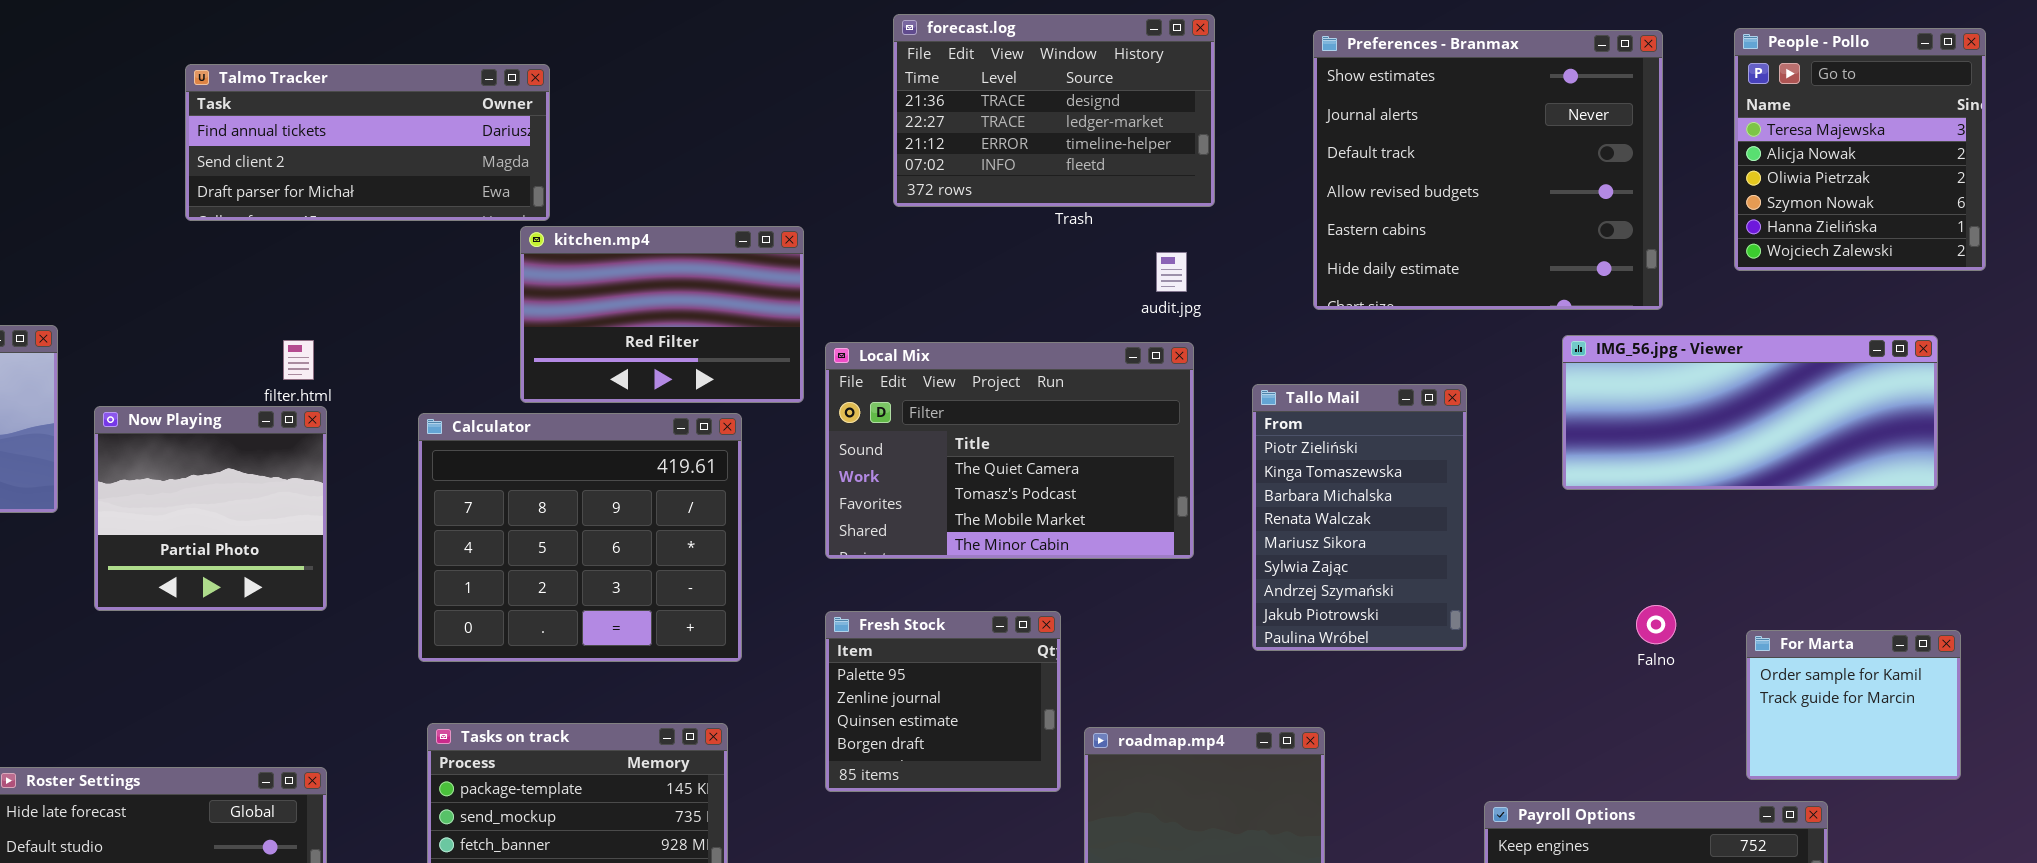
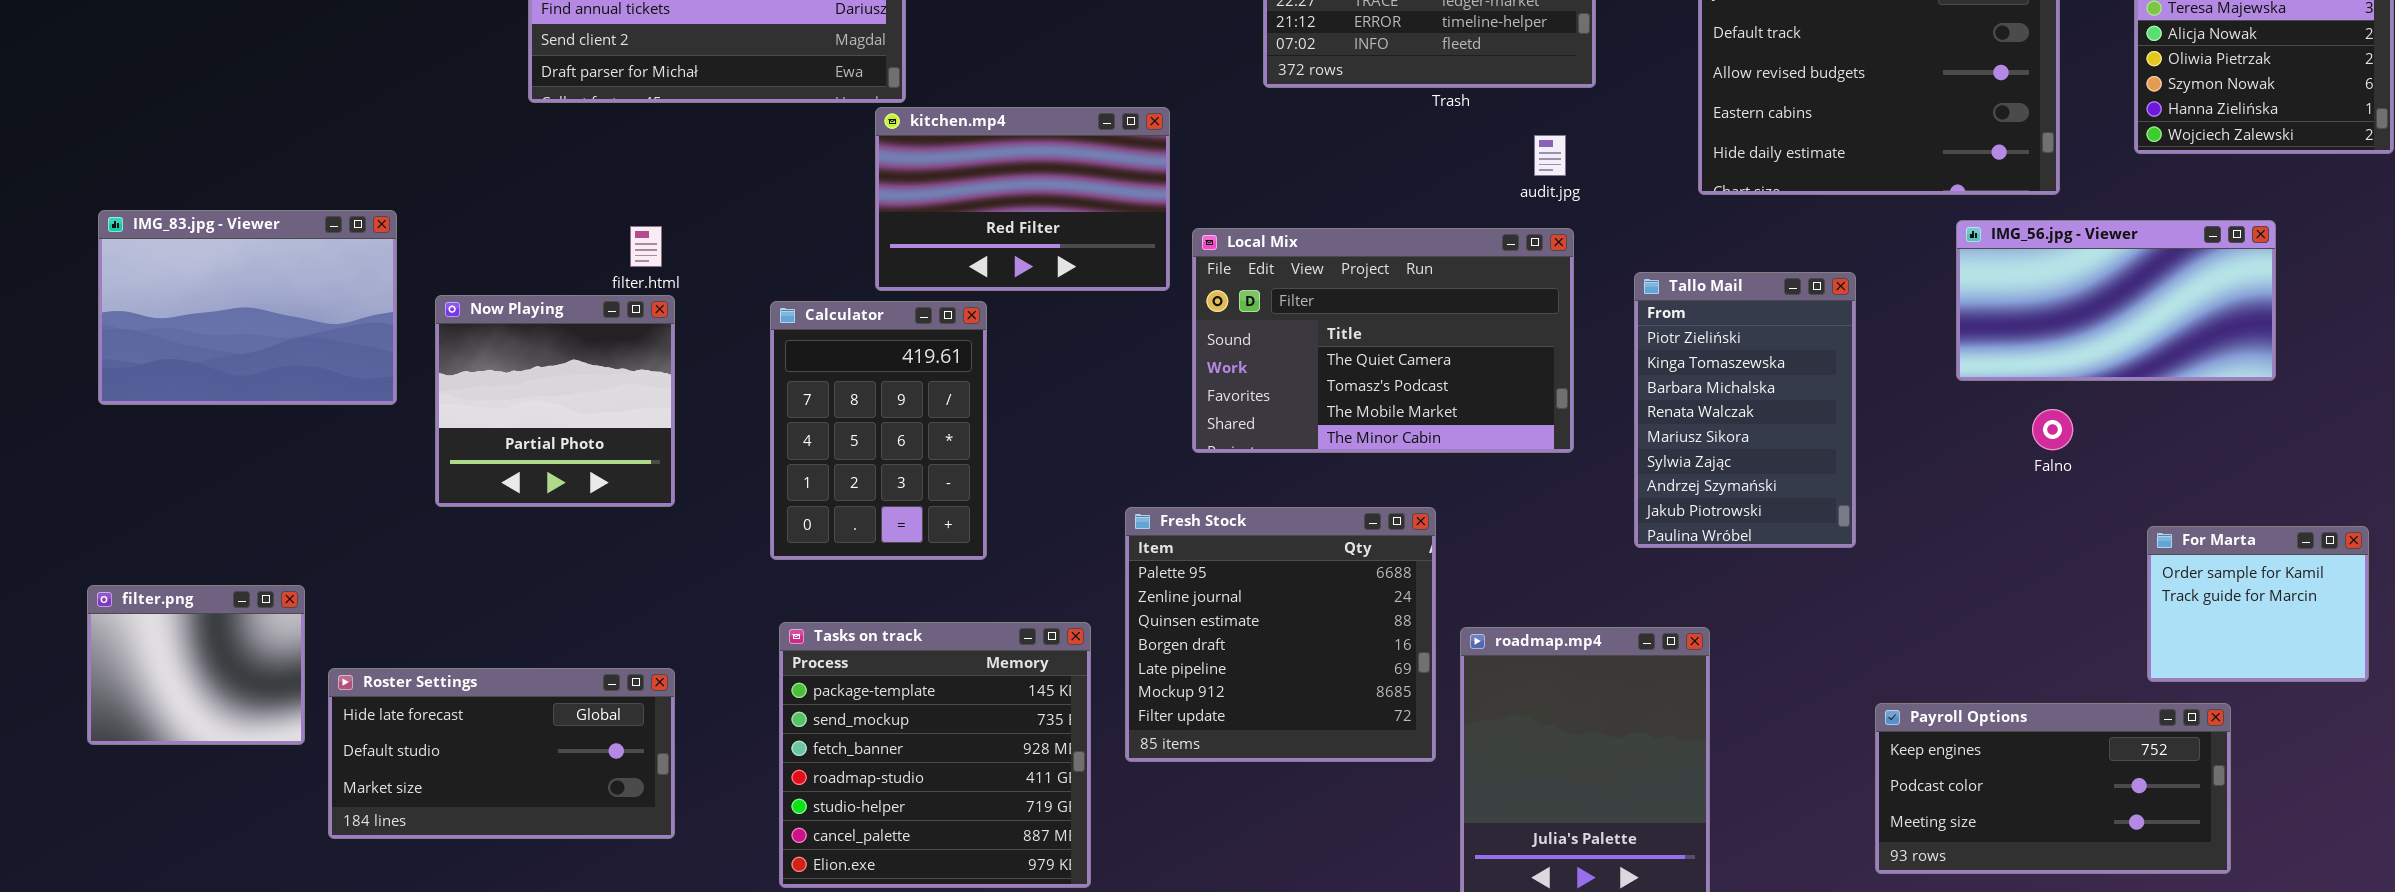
IMG_56.jpg - Viewer: [1562,335,1938,490] -> [1956,220,2276,381], resized
Calculator: [418,413,742,662] -> [770,301,987,560], resized
Falno: [1636,605,1676,644] -> [2032,409,2073,450], moved
Fresh Stock: [825,611,1061,792] -> [1125,507,1436,762], resized

